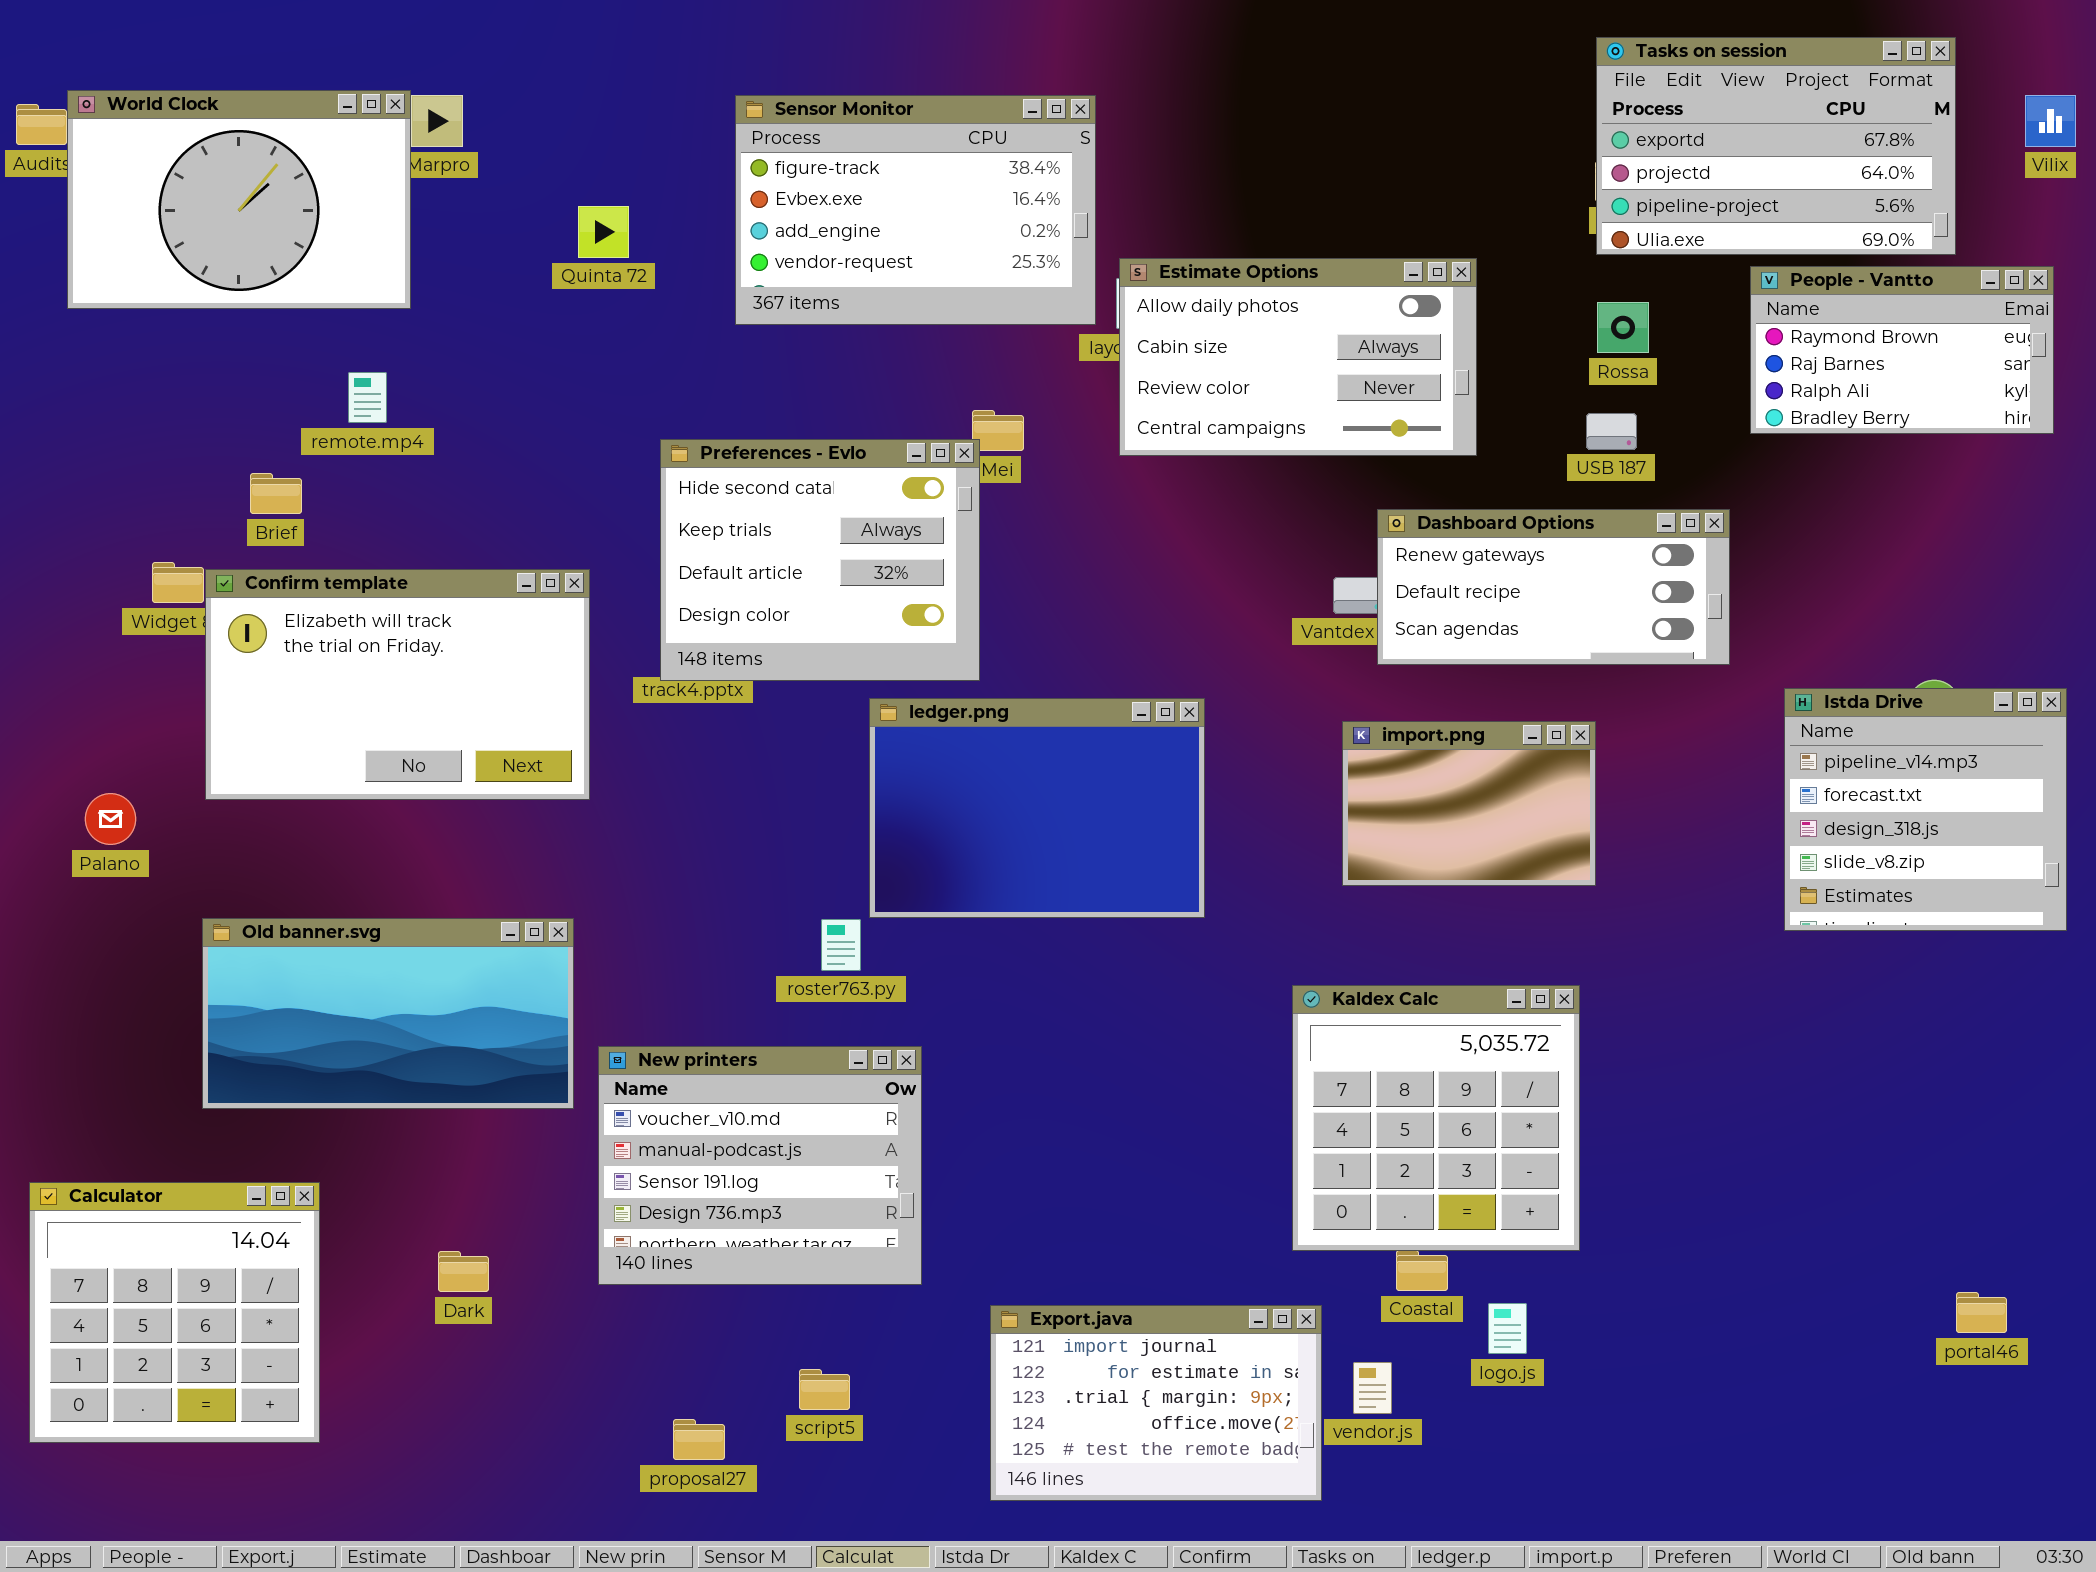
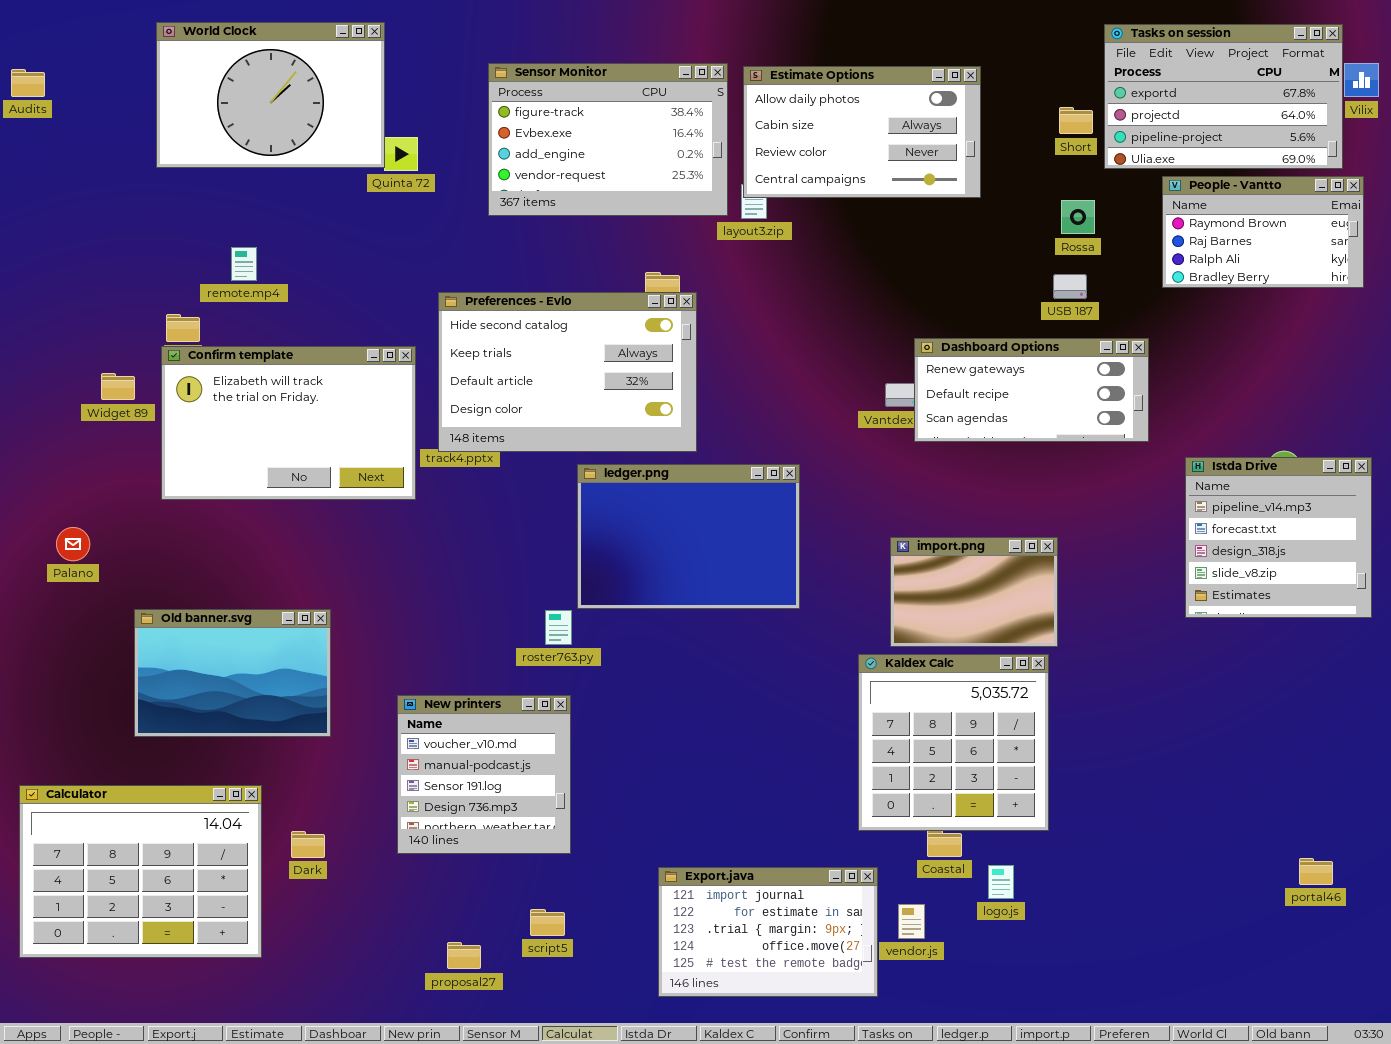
Tasks on session: [1596,37,1956,255] -> [1104,24,1343,169], moved
World Clock: [67,90,411,309] -> [156,22,385,168], moved
Estimate Options: [1119,258,1477,456] -> [743,66,981,198], moved
Preferences - Evlo: [660,439,980,681] -> [438,292,697,452], resized
Confirm template: [205,569,590,800] -> [161,346,416,500], moved
import.png: [1342,721,1596,886] -> [890,537,1058,647], moved
Old banner.svg: [202,918,574,1109] -> [134,609,331,737], resized
New printers: [598,1046,922,1285] -> [397,695,571,854], resized
Calculator: [29,1182,320,1443] -> [19,785,262,958], resized

